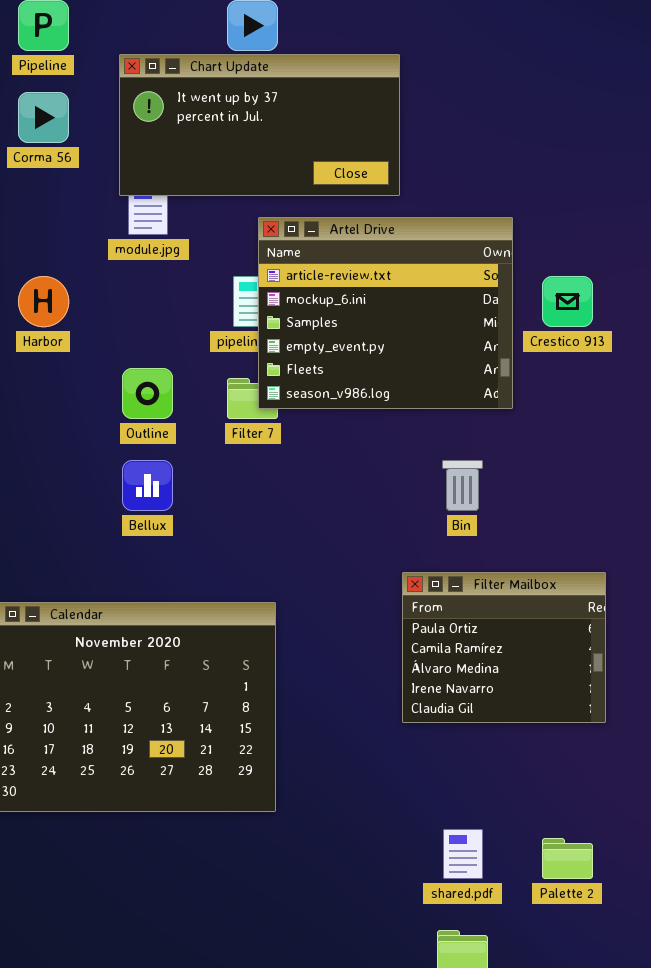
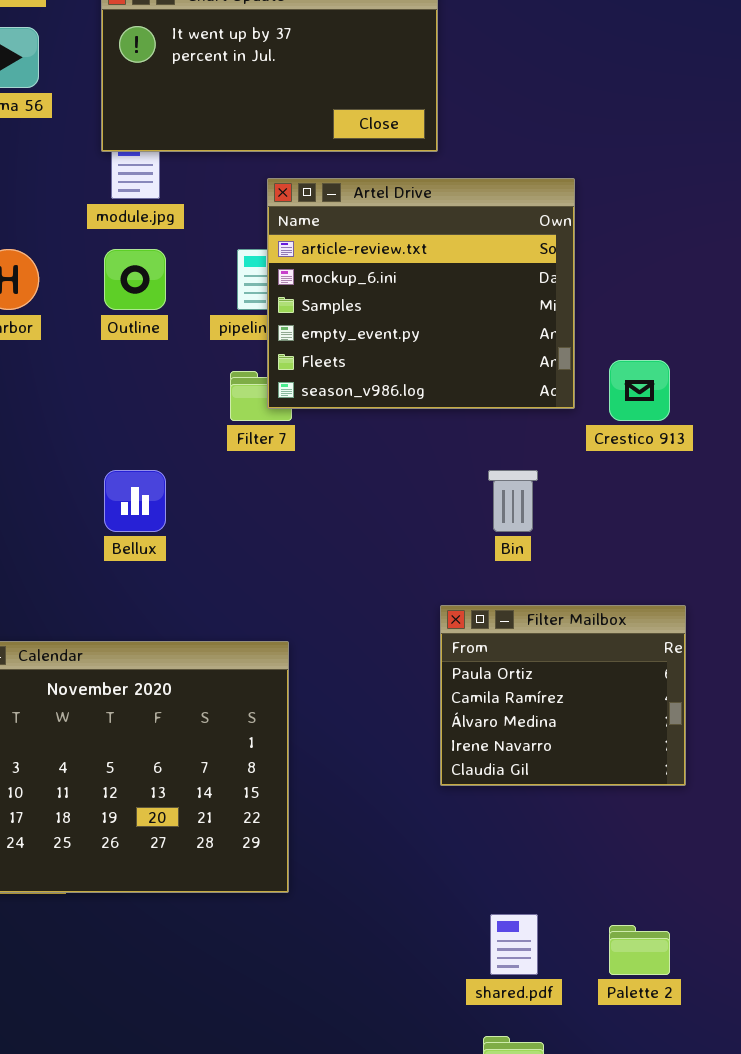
Crestico 913: [542,276,593,327] -> [609,360,670,421], moved
Outline: [122,368,173,419] -> [104,249,166,310], moved

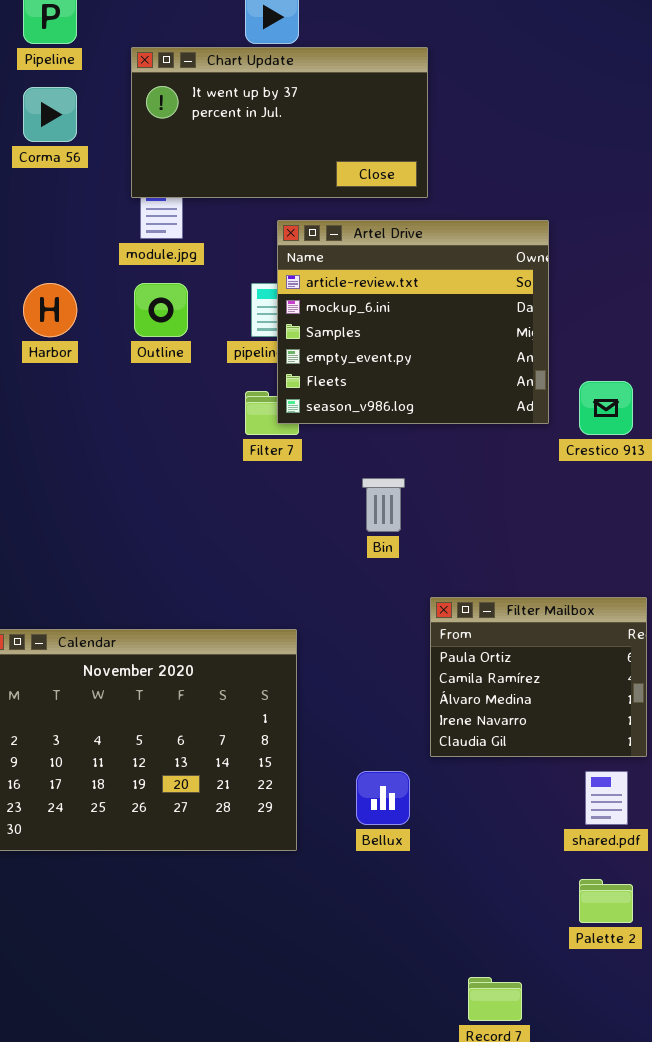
Bellux: [104,470,166,532] -> [356,771,410,825], moved
Bin: [488,470,538,532] -> [362,478,405,532], moved
shared.pdf: [490,914,538,975] -> [585,771,628,825], moved

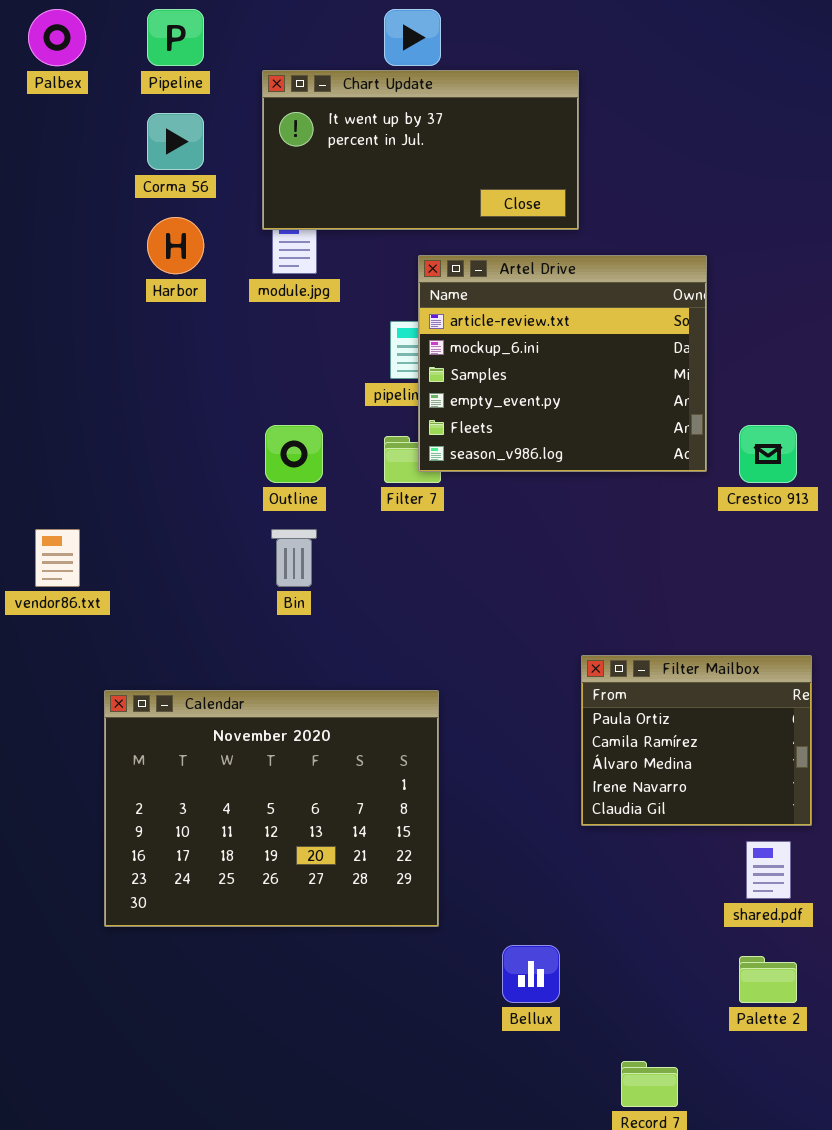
Harbor: [23,283,77,337] -> [147,217,204,274], moved
Outline: [134,283,188,337] -> [265,425,323,483], moved
Bin: [362,478,405,532] -> [271,529,317,587], moved
Bellux: [356,771,410,825] -> [502,945,560,1003], moved

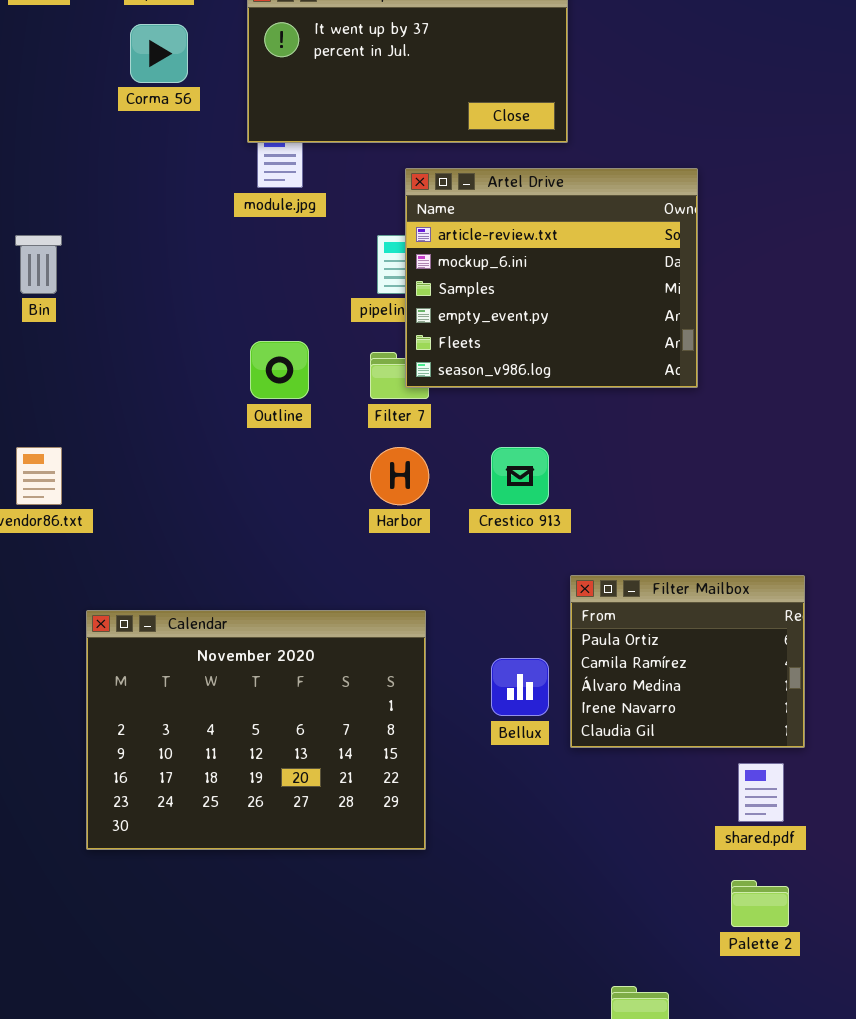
Harbor: [147,217,204,274] -> [370,447,429,505], moved
Crestico 913: [739,425,797,483] -> [491,447,549,505], moved
Bin: [271,529,317,587] -> [15,235,62,294], moved
Bellux: [502,945,560,1003] -> [491,658,549,716], moved

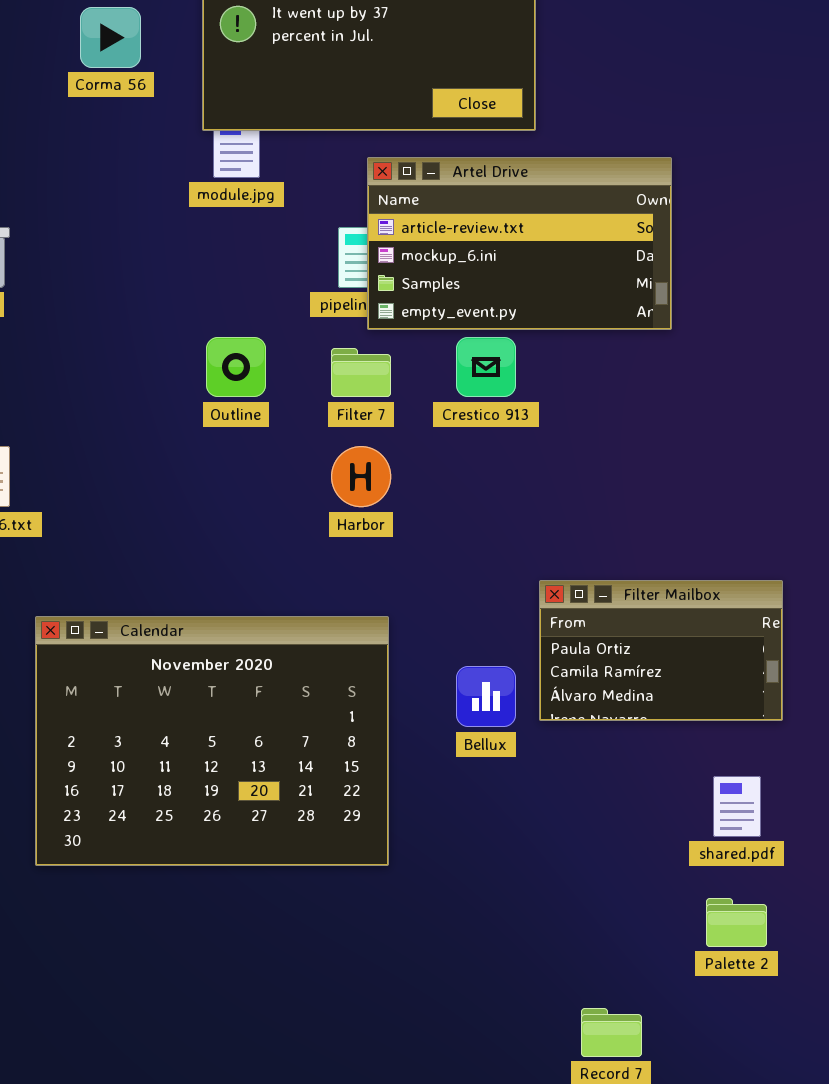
Artel Drive: [405,168,698,388] -> [367,157,672,330], resized
Crestico 913: [491,447,549,505] -> [456,337,516,397], moved
Filter Mailbox: [570,575,805,748] -> [539,580,783,721], resized

